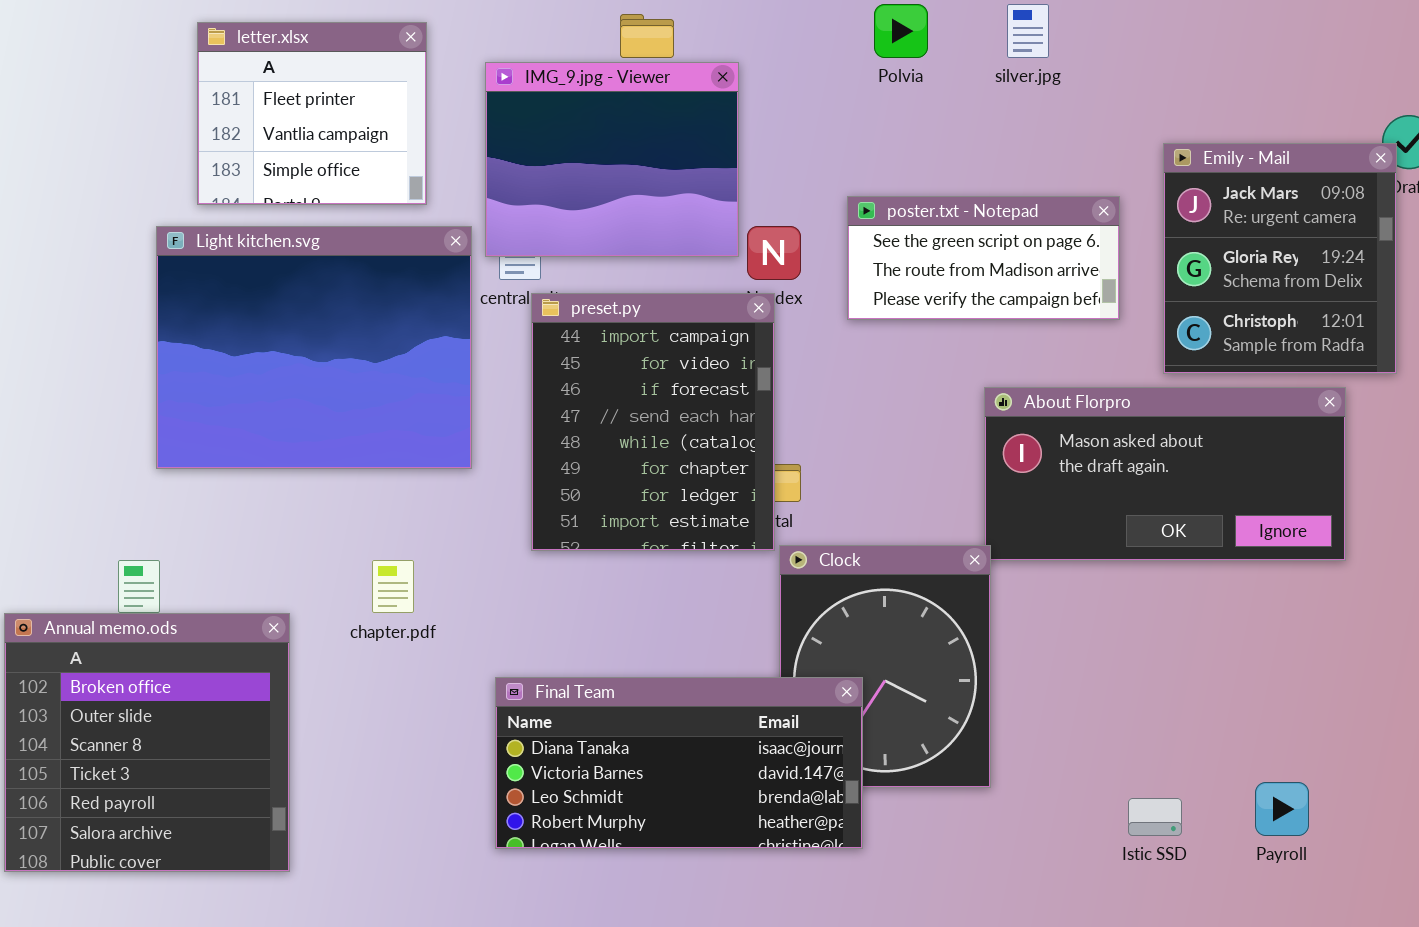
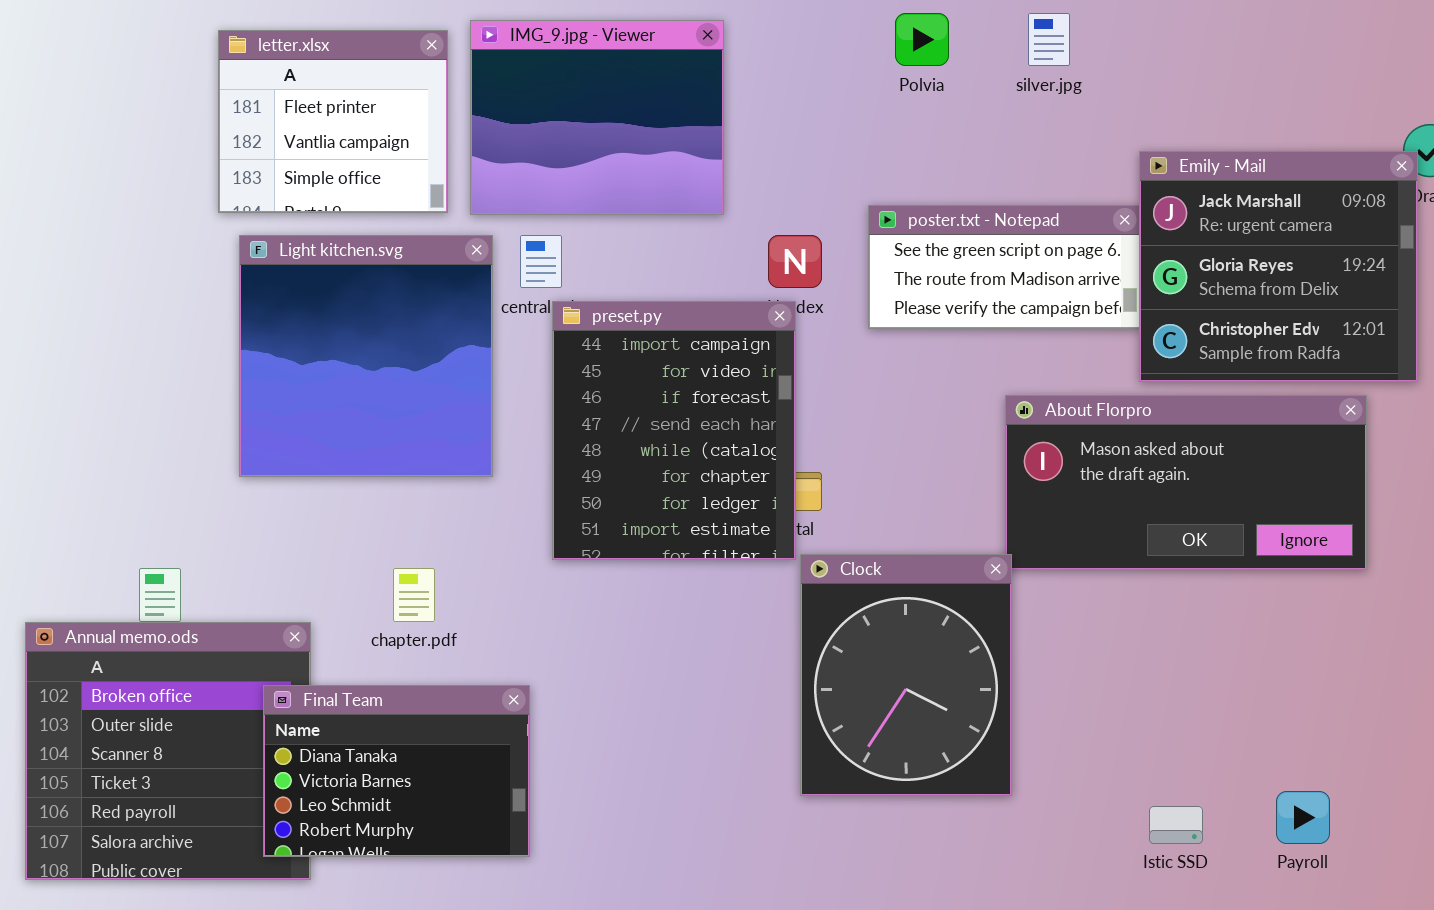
IMG_9.jpg - Viewer: [485,62,739,257] -> [470,20,724,215], moved
Emily - Mail: [1163,143,1397,374] -> [1139,151,1418,382], resized
Light kitchen.svg: [156,226,472,469] -> [239,235,493,477], resized
Final Team: [495,677,863,849] -> [263,685,530,857], moved, resized

